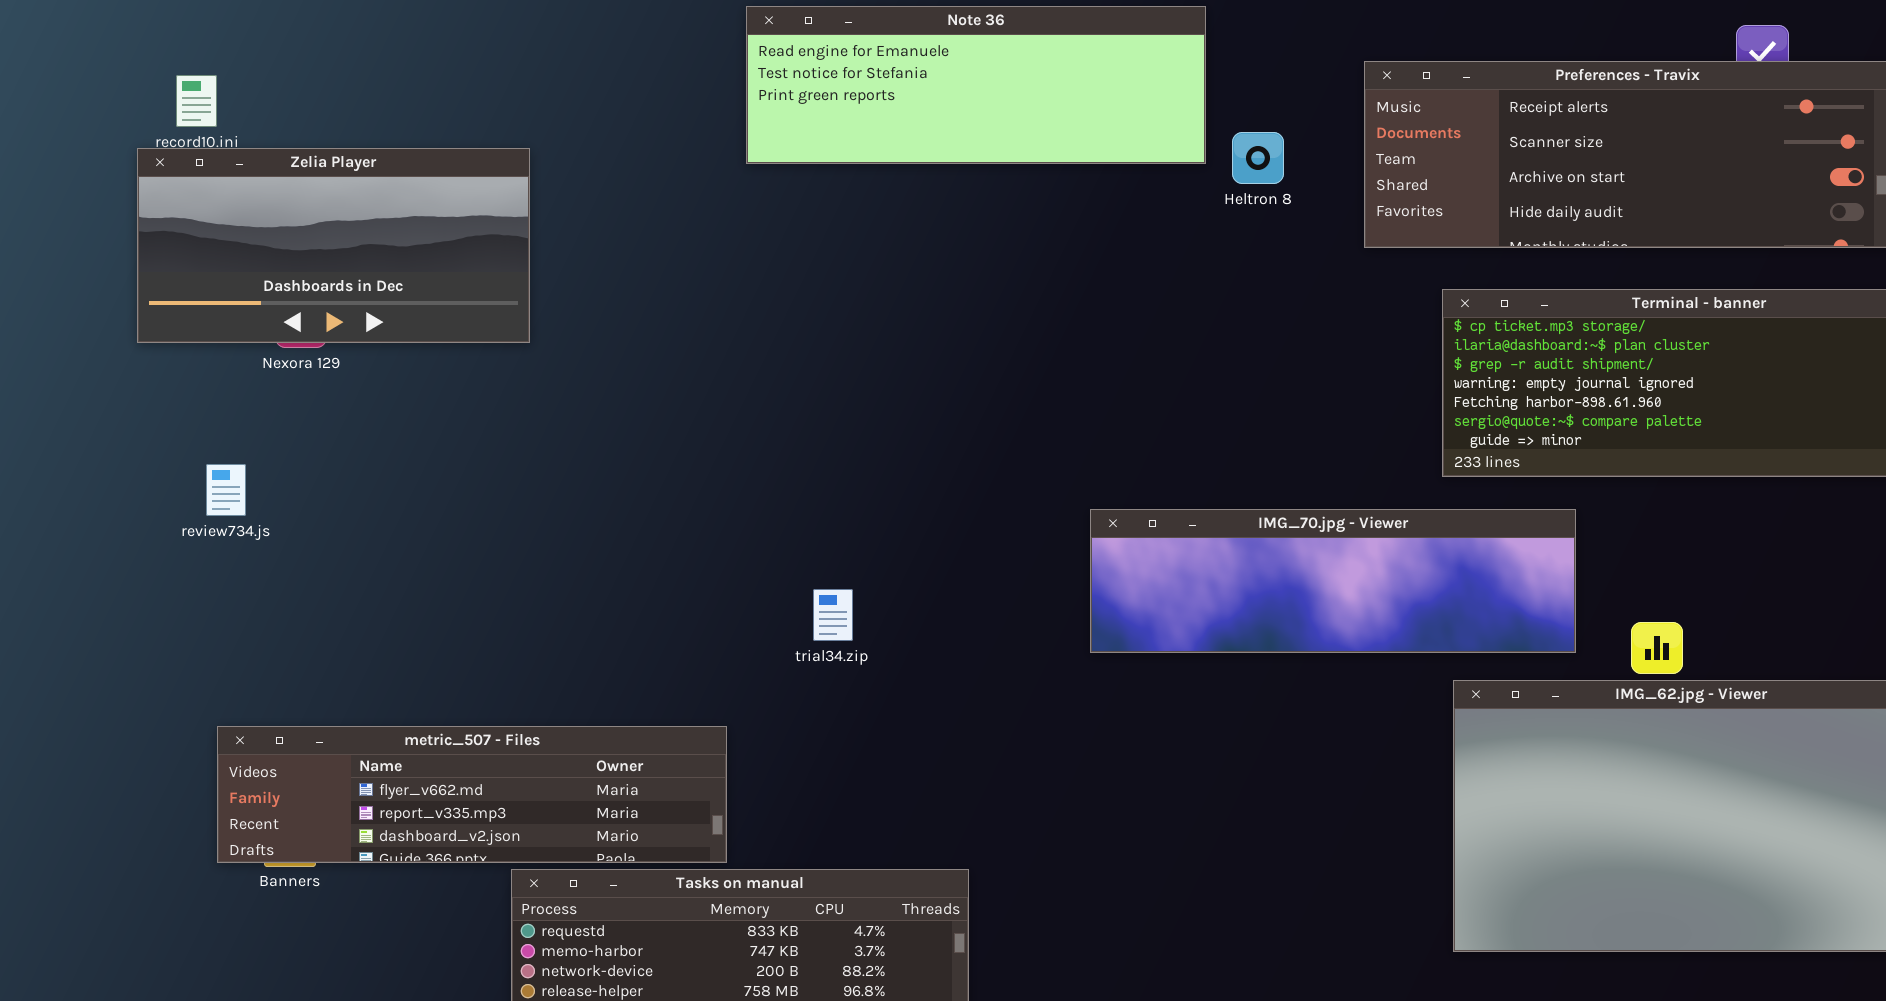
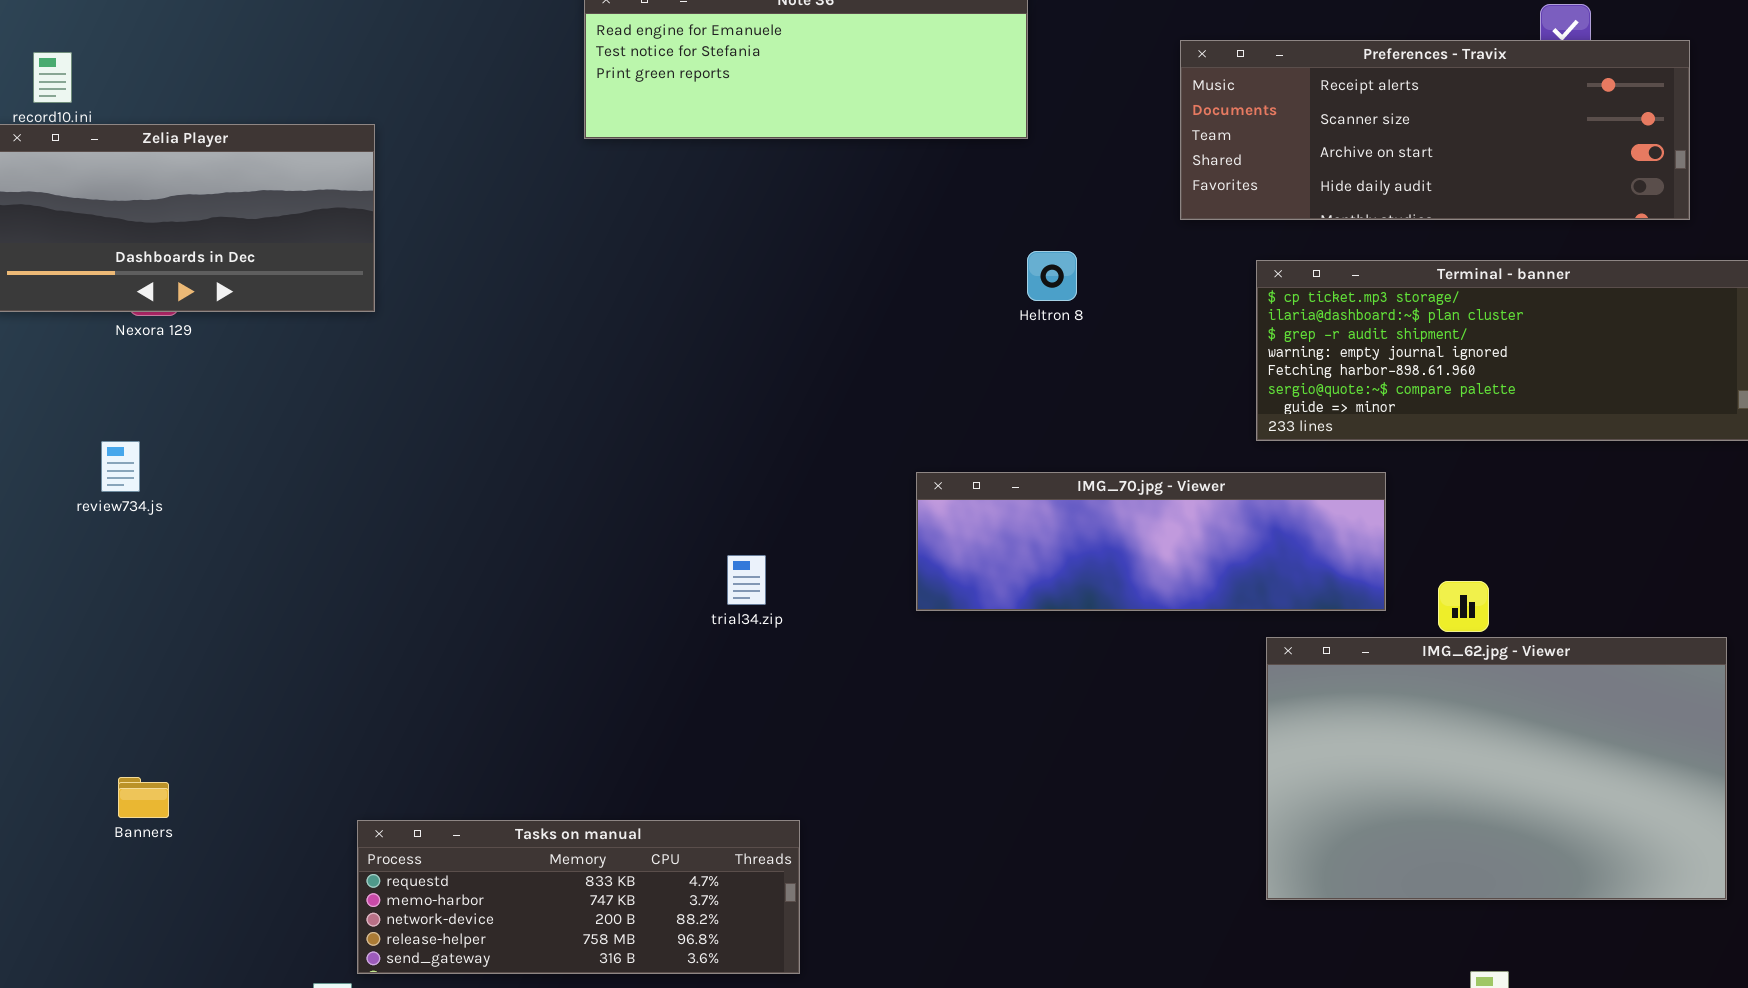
Heltron 8: [1232,132,1284,184] -> [1027,251,1077,301], moved
review734.js: [206,464,246,516] -> [101,441,140,492], moved
trial34.zip: [813,589,853,641] -> [727,555,766,605], moved
metric_507 - Files: [217,726,727,863] -> none, closed

